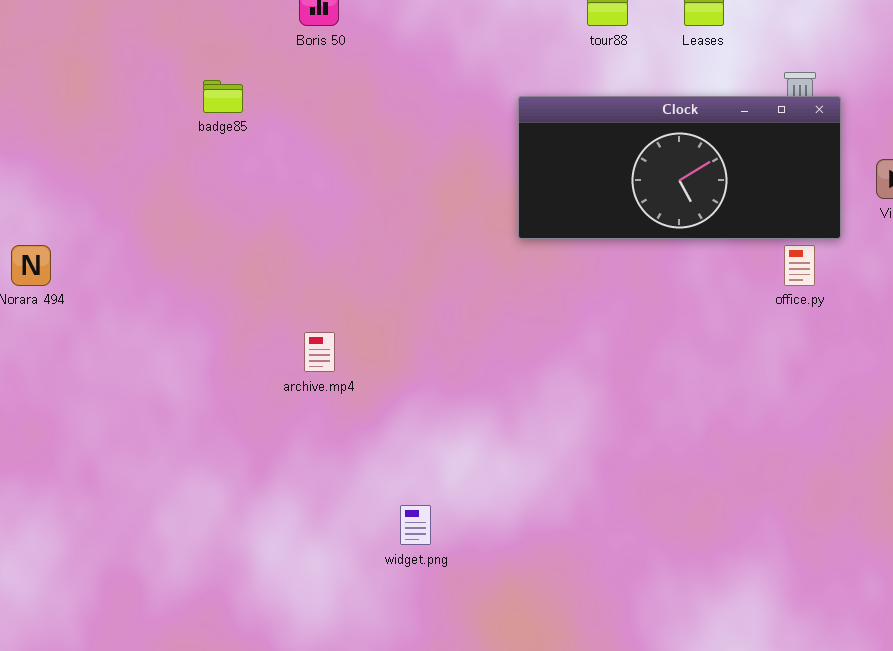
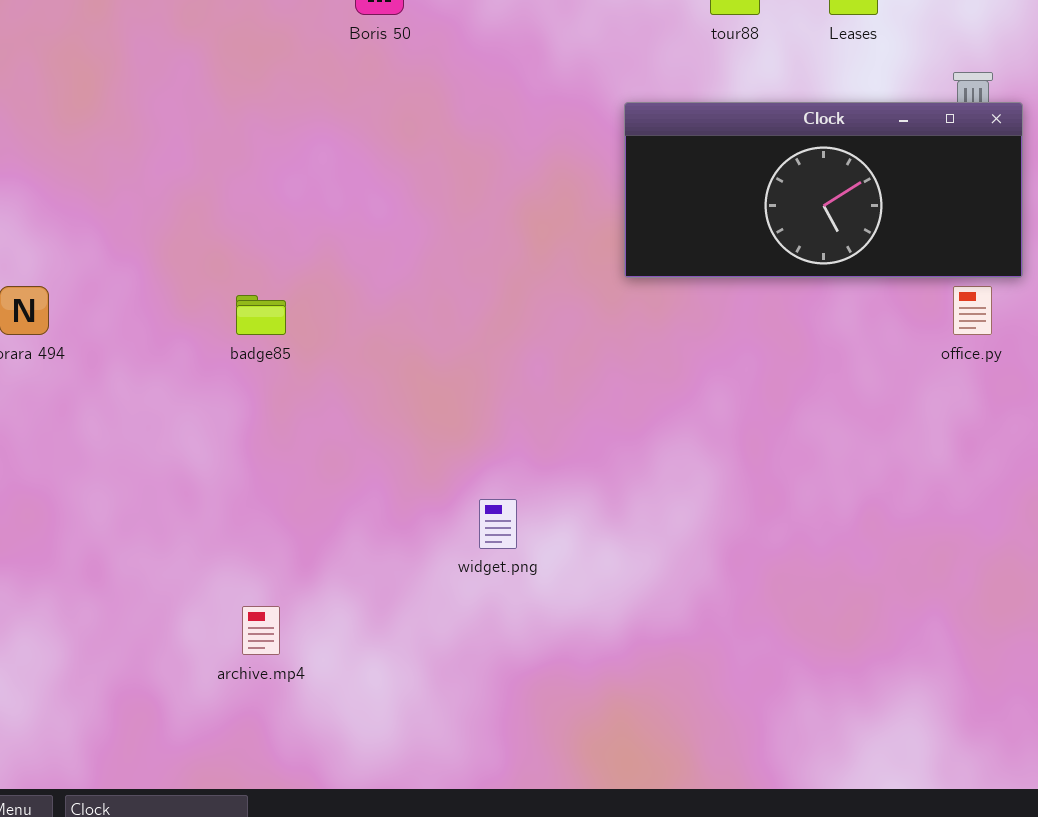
badge85: [203,80,243,113] -> [236,295,286,335], moved
archive.mp4: [304,332,335,372] -> [242,606,280,655], moved
widget.png: [400,505,431,545] -> [479,499,517,549], moved

